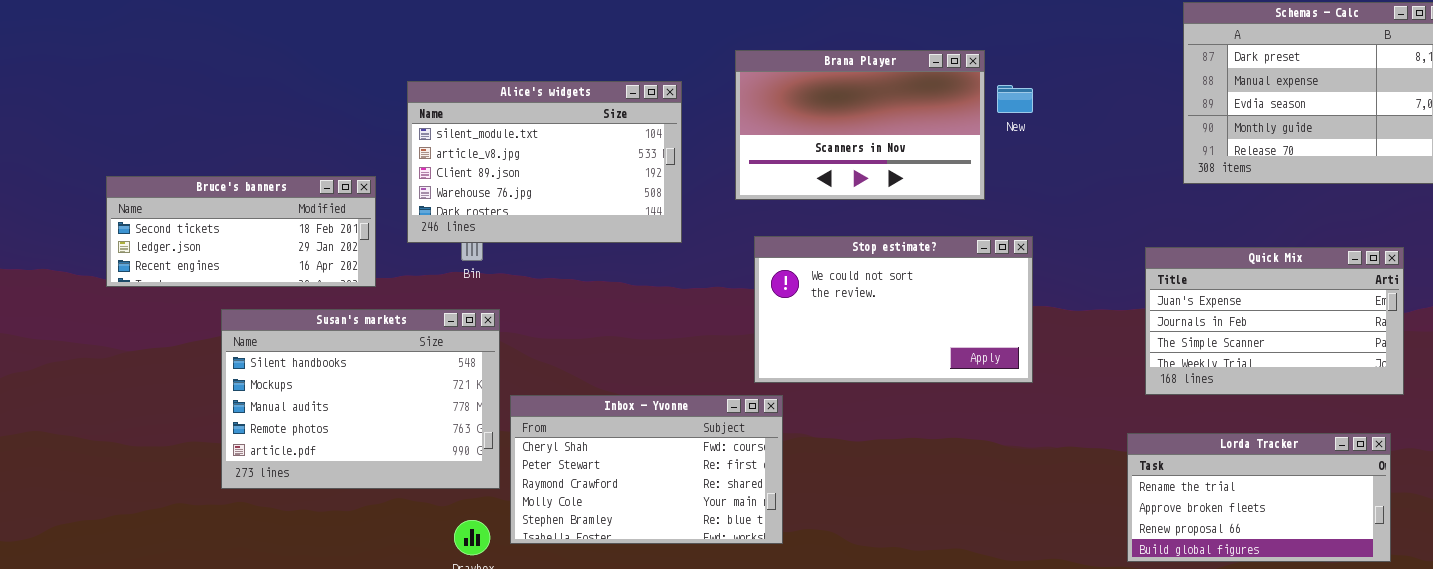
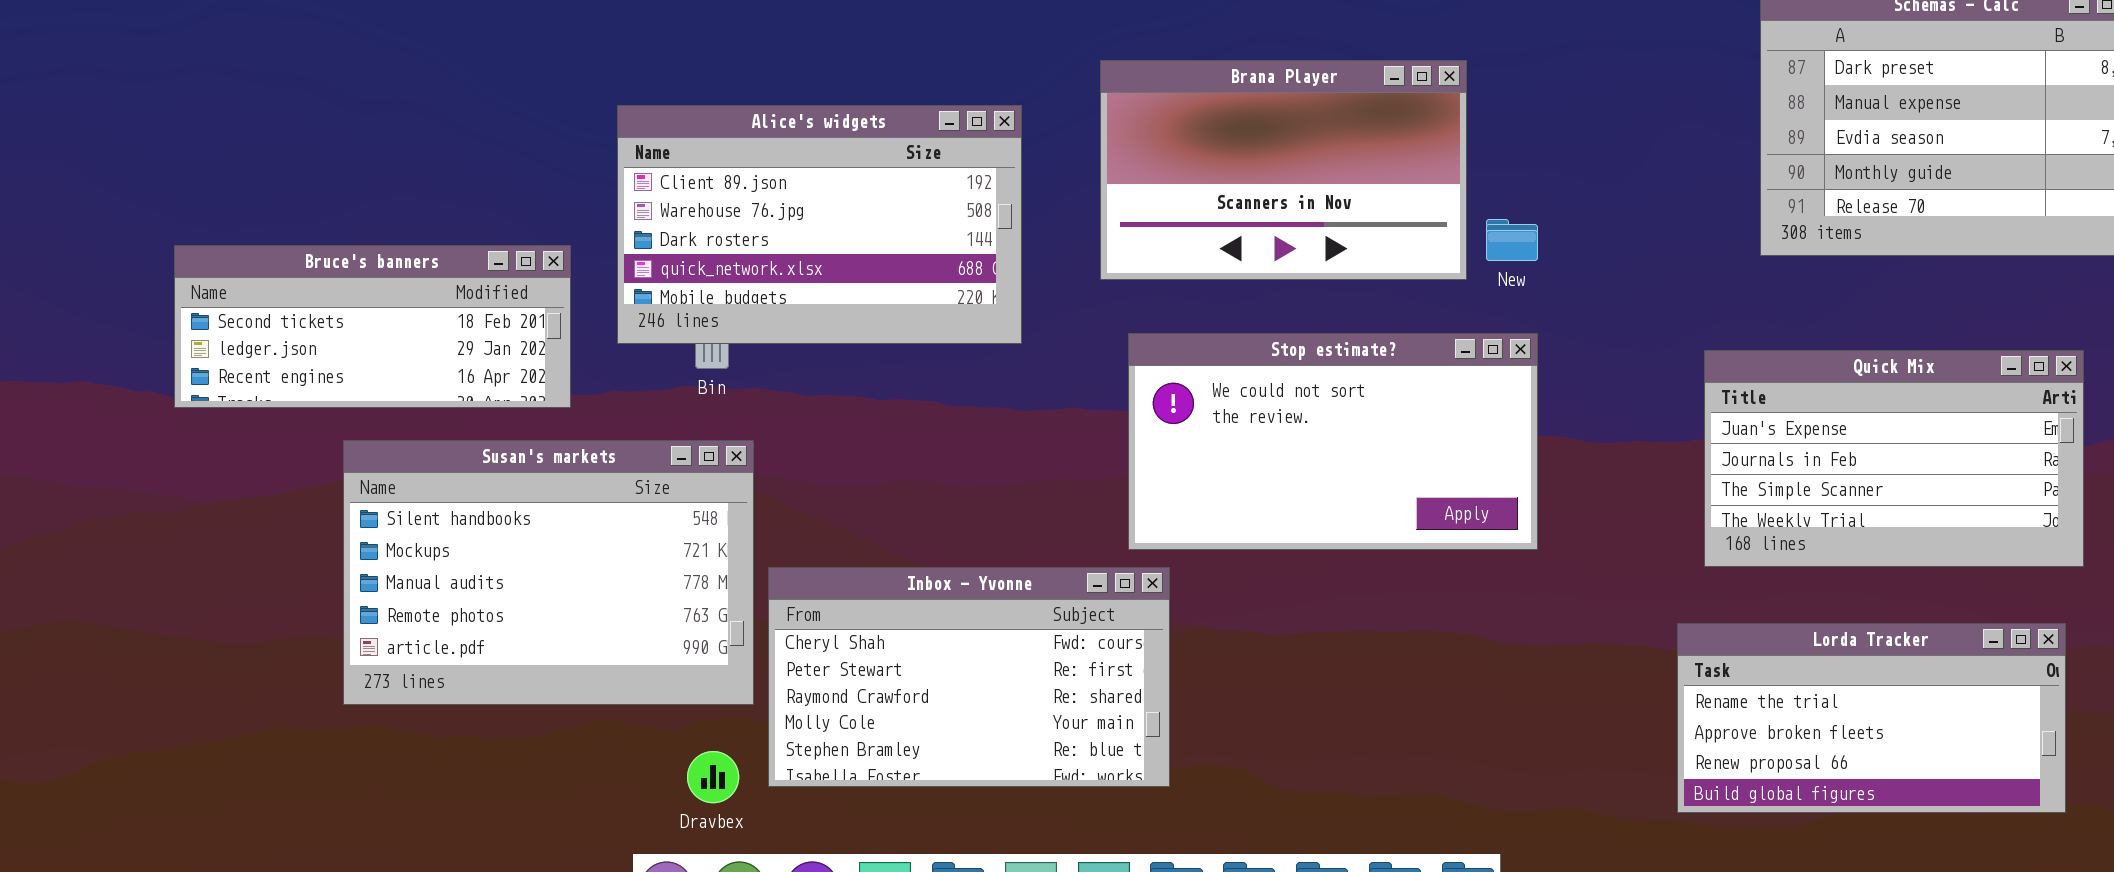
Alice's widgets: [407,81,682,243] -> [617,105,1022,344], scrolled down 2 rows
New: [997,85,1033,113] -> [1486,219,1538,261], moved

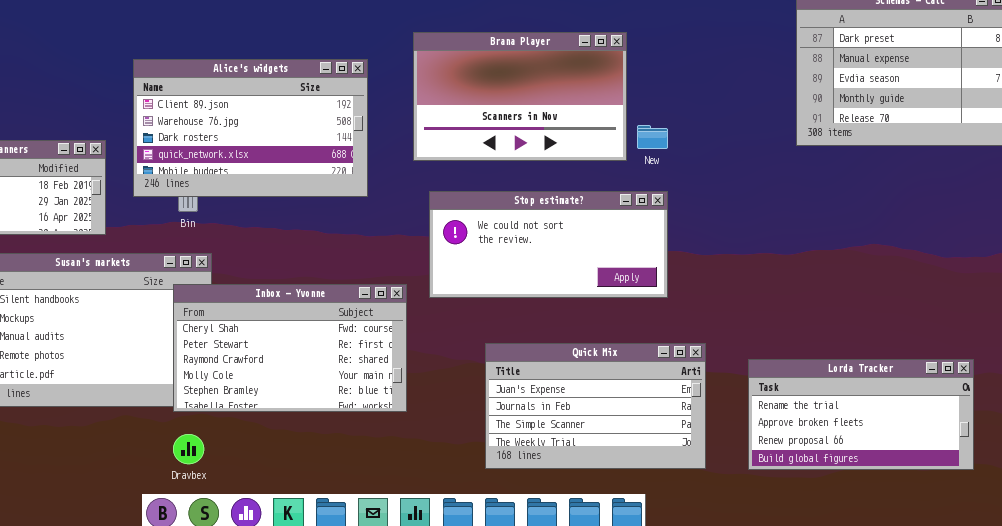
Stop estimate?: [1128,333,1538,550] -> [429,191,668,298], resized
Quick Mix: [1704,350,2084,567] -> [485,343,706,469], moved
Inbox - Yvonne: [768,567,1170,787] -> [173,284,407,412], moved

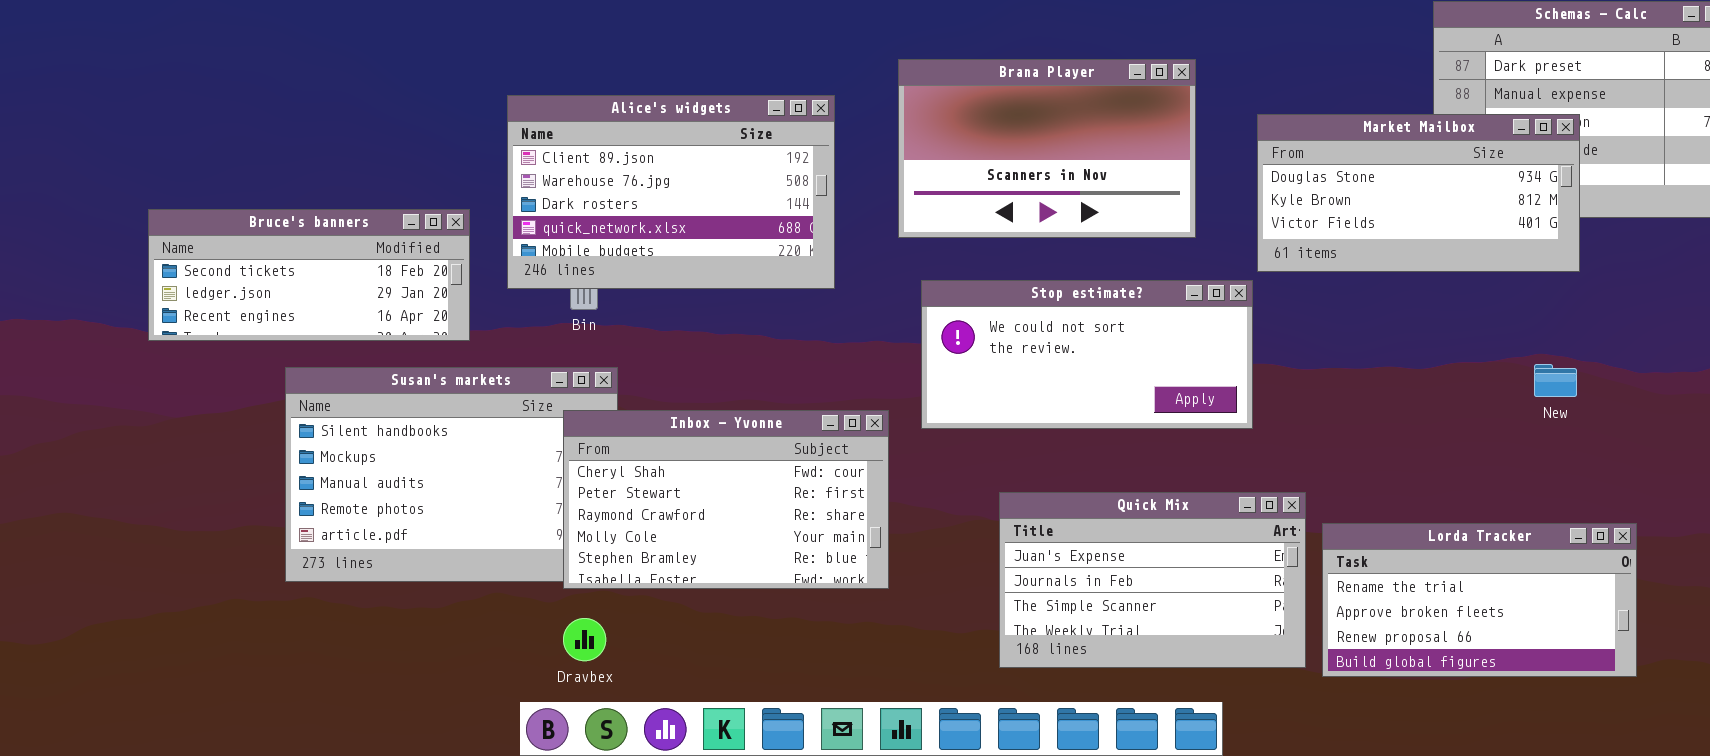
Market Mailbox: none -> [1257,114,1580,272], opened
New: [637,125,668,149] -> [1534,364,1577,397], moved
Lorda Tracker: [748,359,974,470] -> [1322,523,1637,677], moved

